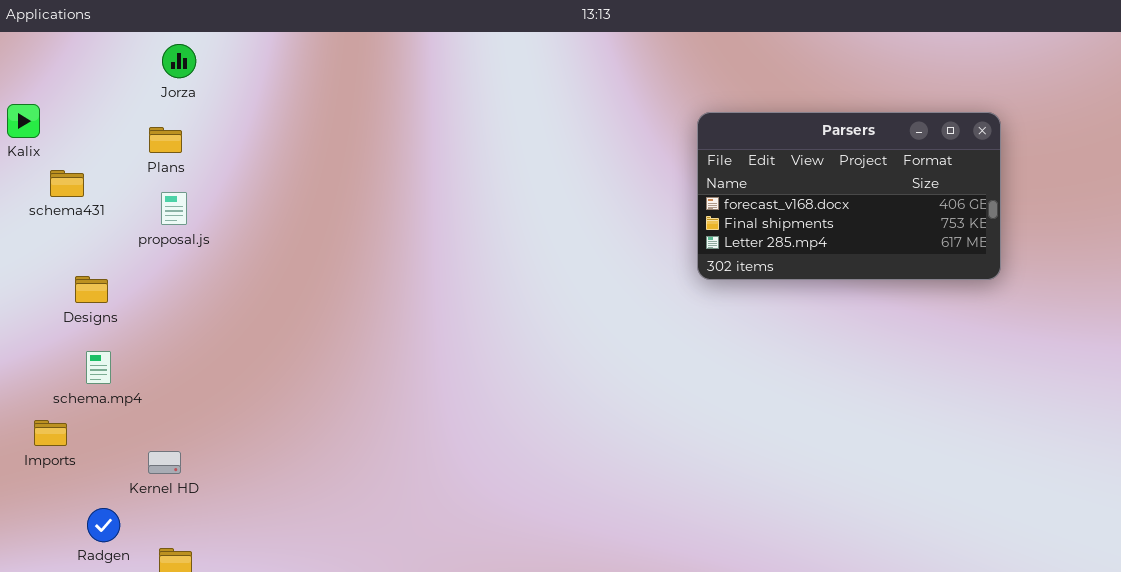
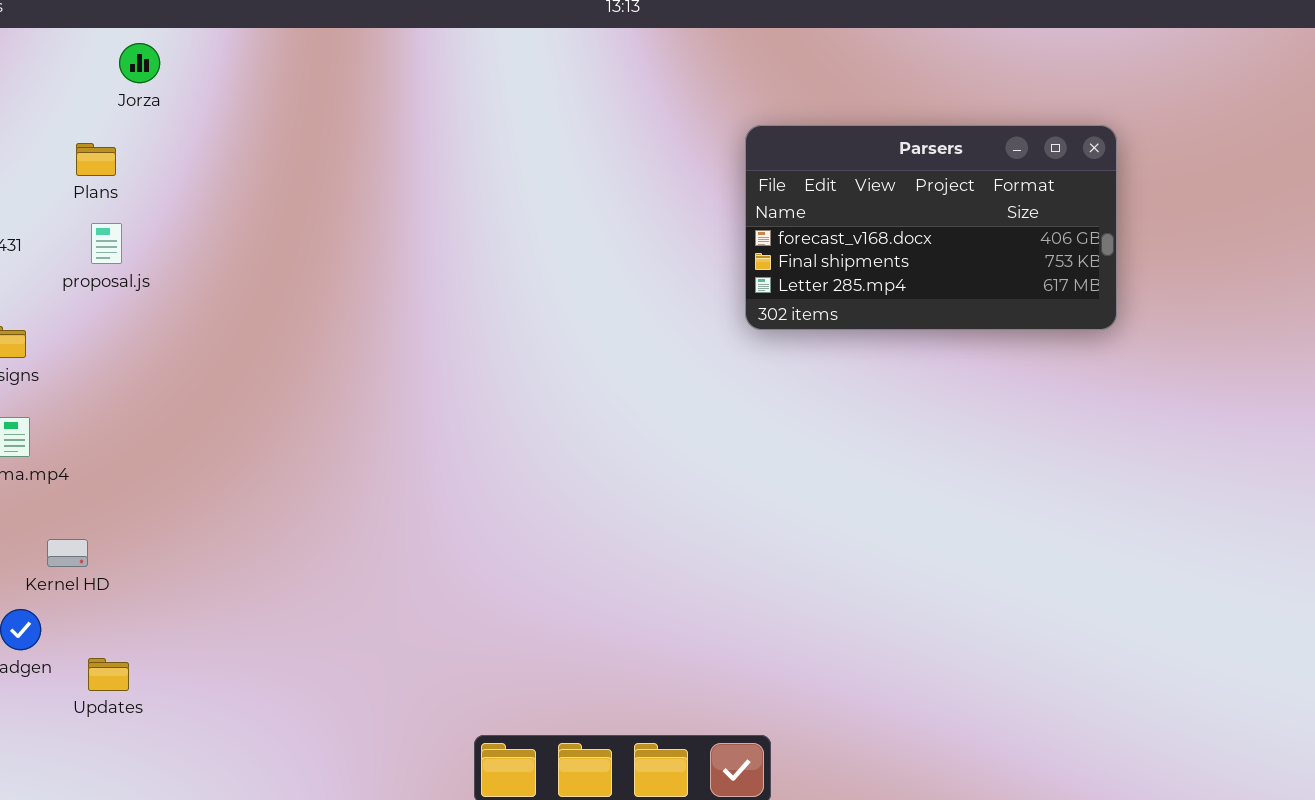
Jorza: [162,44,196,78] -> [119,43,160,83], moved
Kernel HD: [148,451,181,474] -> [47,539,88,567], moved

